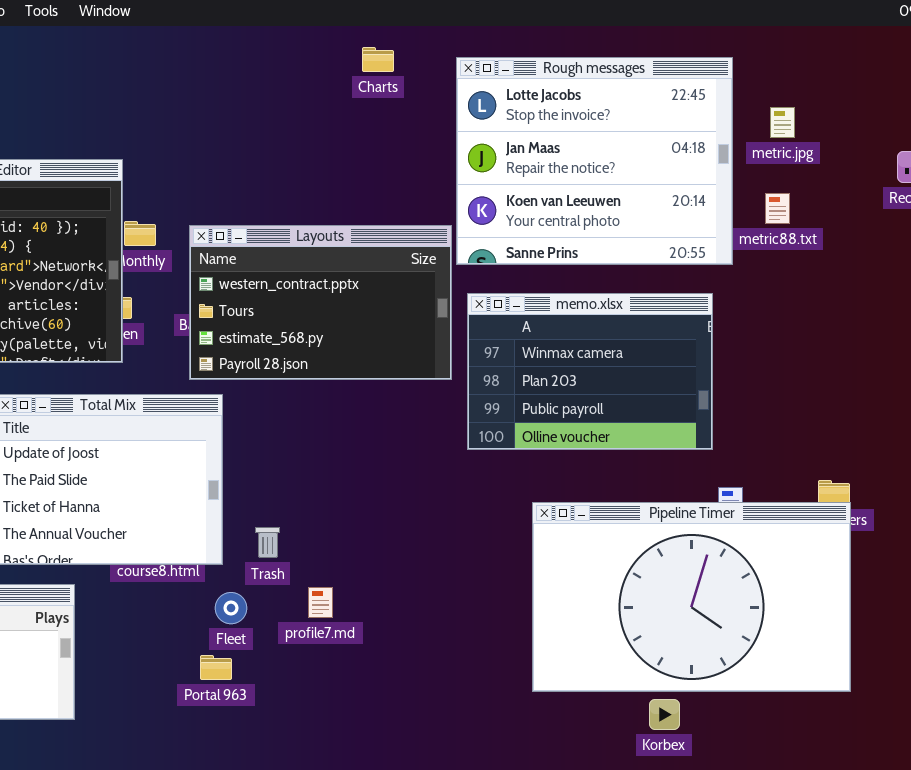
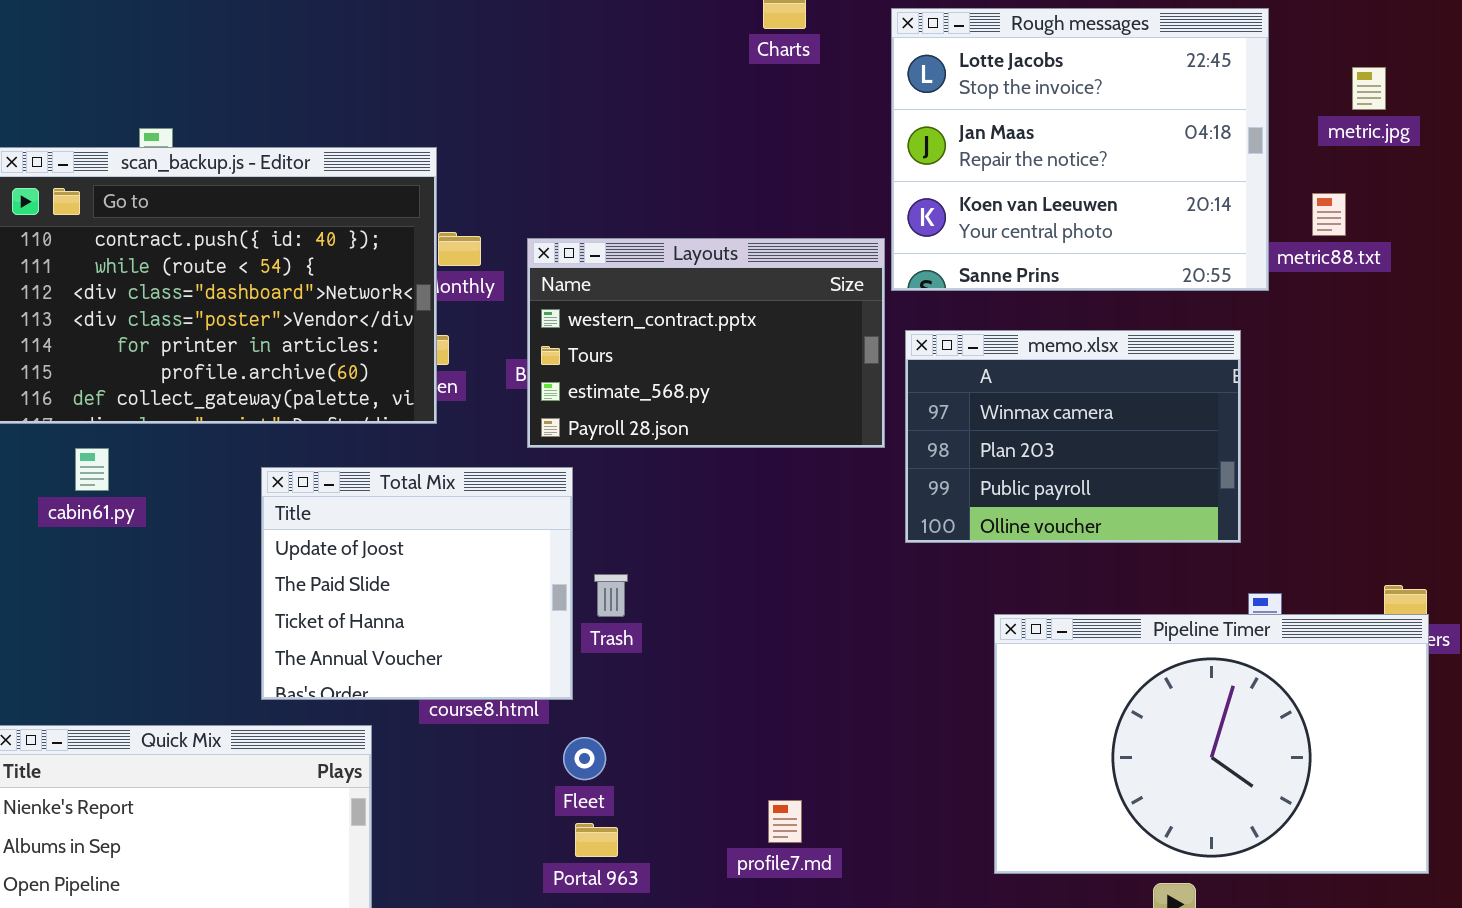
metric.jpg: [770,107,795,138] -> [1352,67,1386,110], moved
Trash: [255,527,280,558] -> [594,574,628,617], moved
profile7.md: [308,587,333,618] -> [768,800,802,843], moved
Portal 963: [200,655,232,680] -> [575,823,618,857], moved

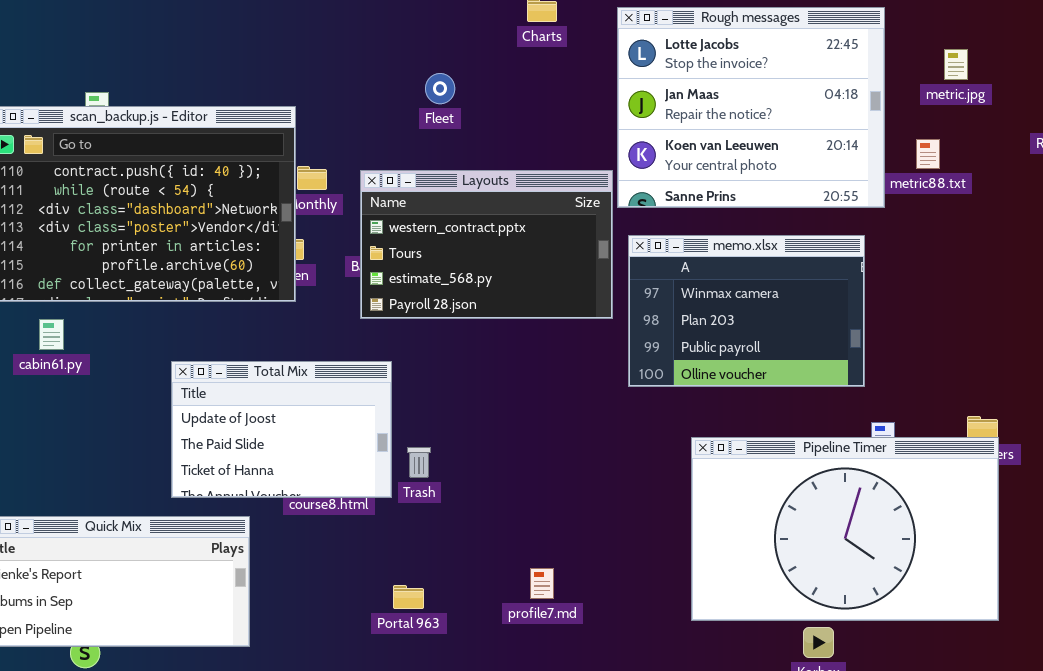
Total Mix: [261,467,573,700] -> [171,361,392,498], resized
Trash: [594,574,628,617] -> [407,447,431,478], moved
Fleet: [563,737,606,780] -> [425,73,455,104], moved

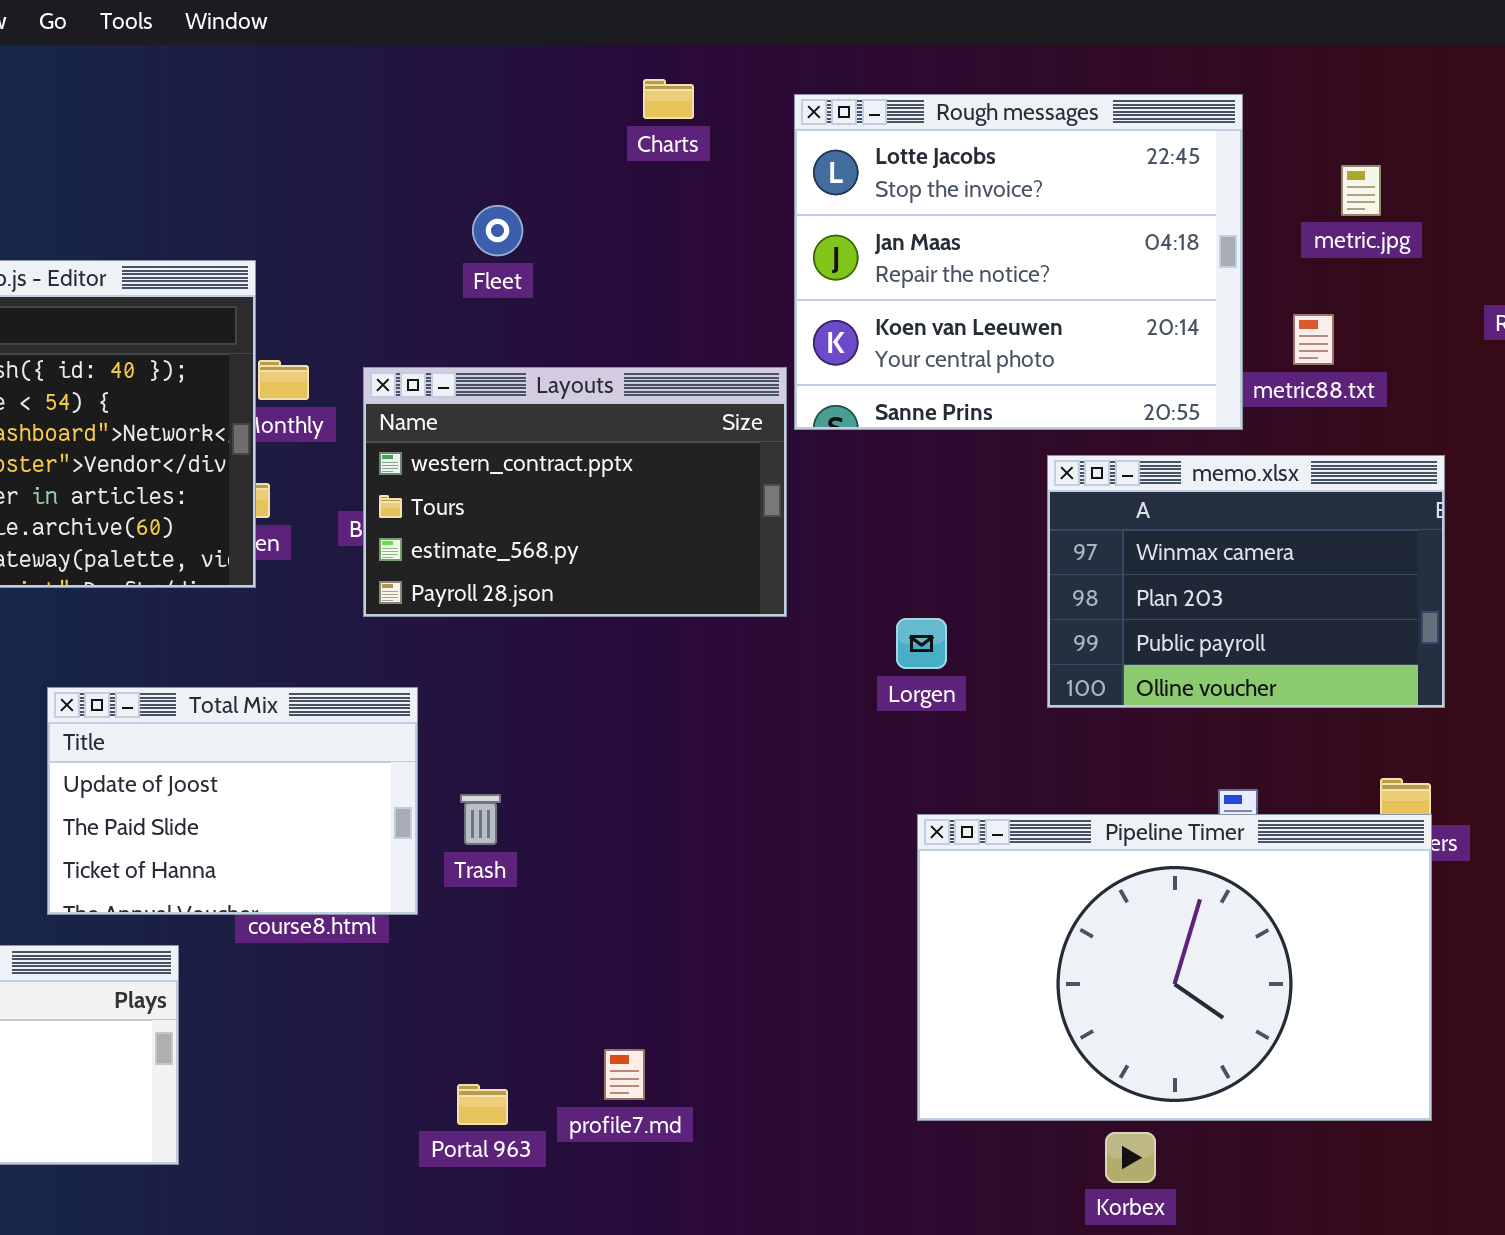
memo.xlsx: [628,235,865,387] -> [1047,455,1445,708], moved
Trash: [407,447,431,478] -> [460,794,501,845], moved
profile7.md: [530,568,554,599] -> [604,1049,645,1100], moved
Portal 963: [393,585,424,609] -> [457,1084,508,1125], moved

